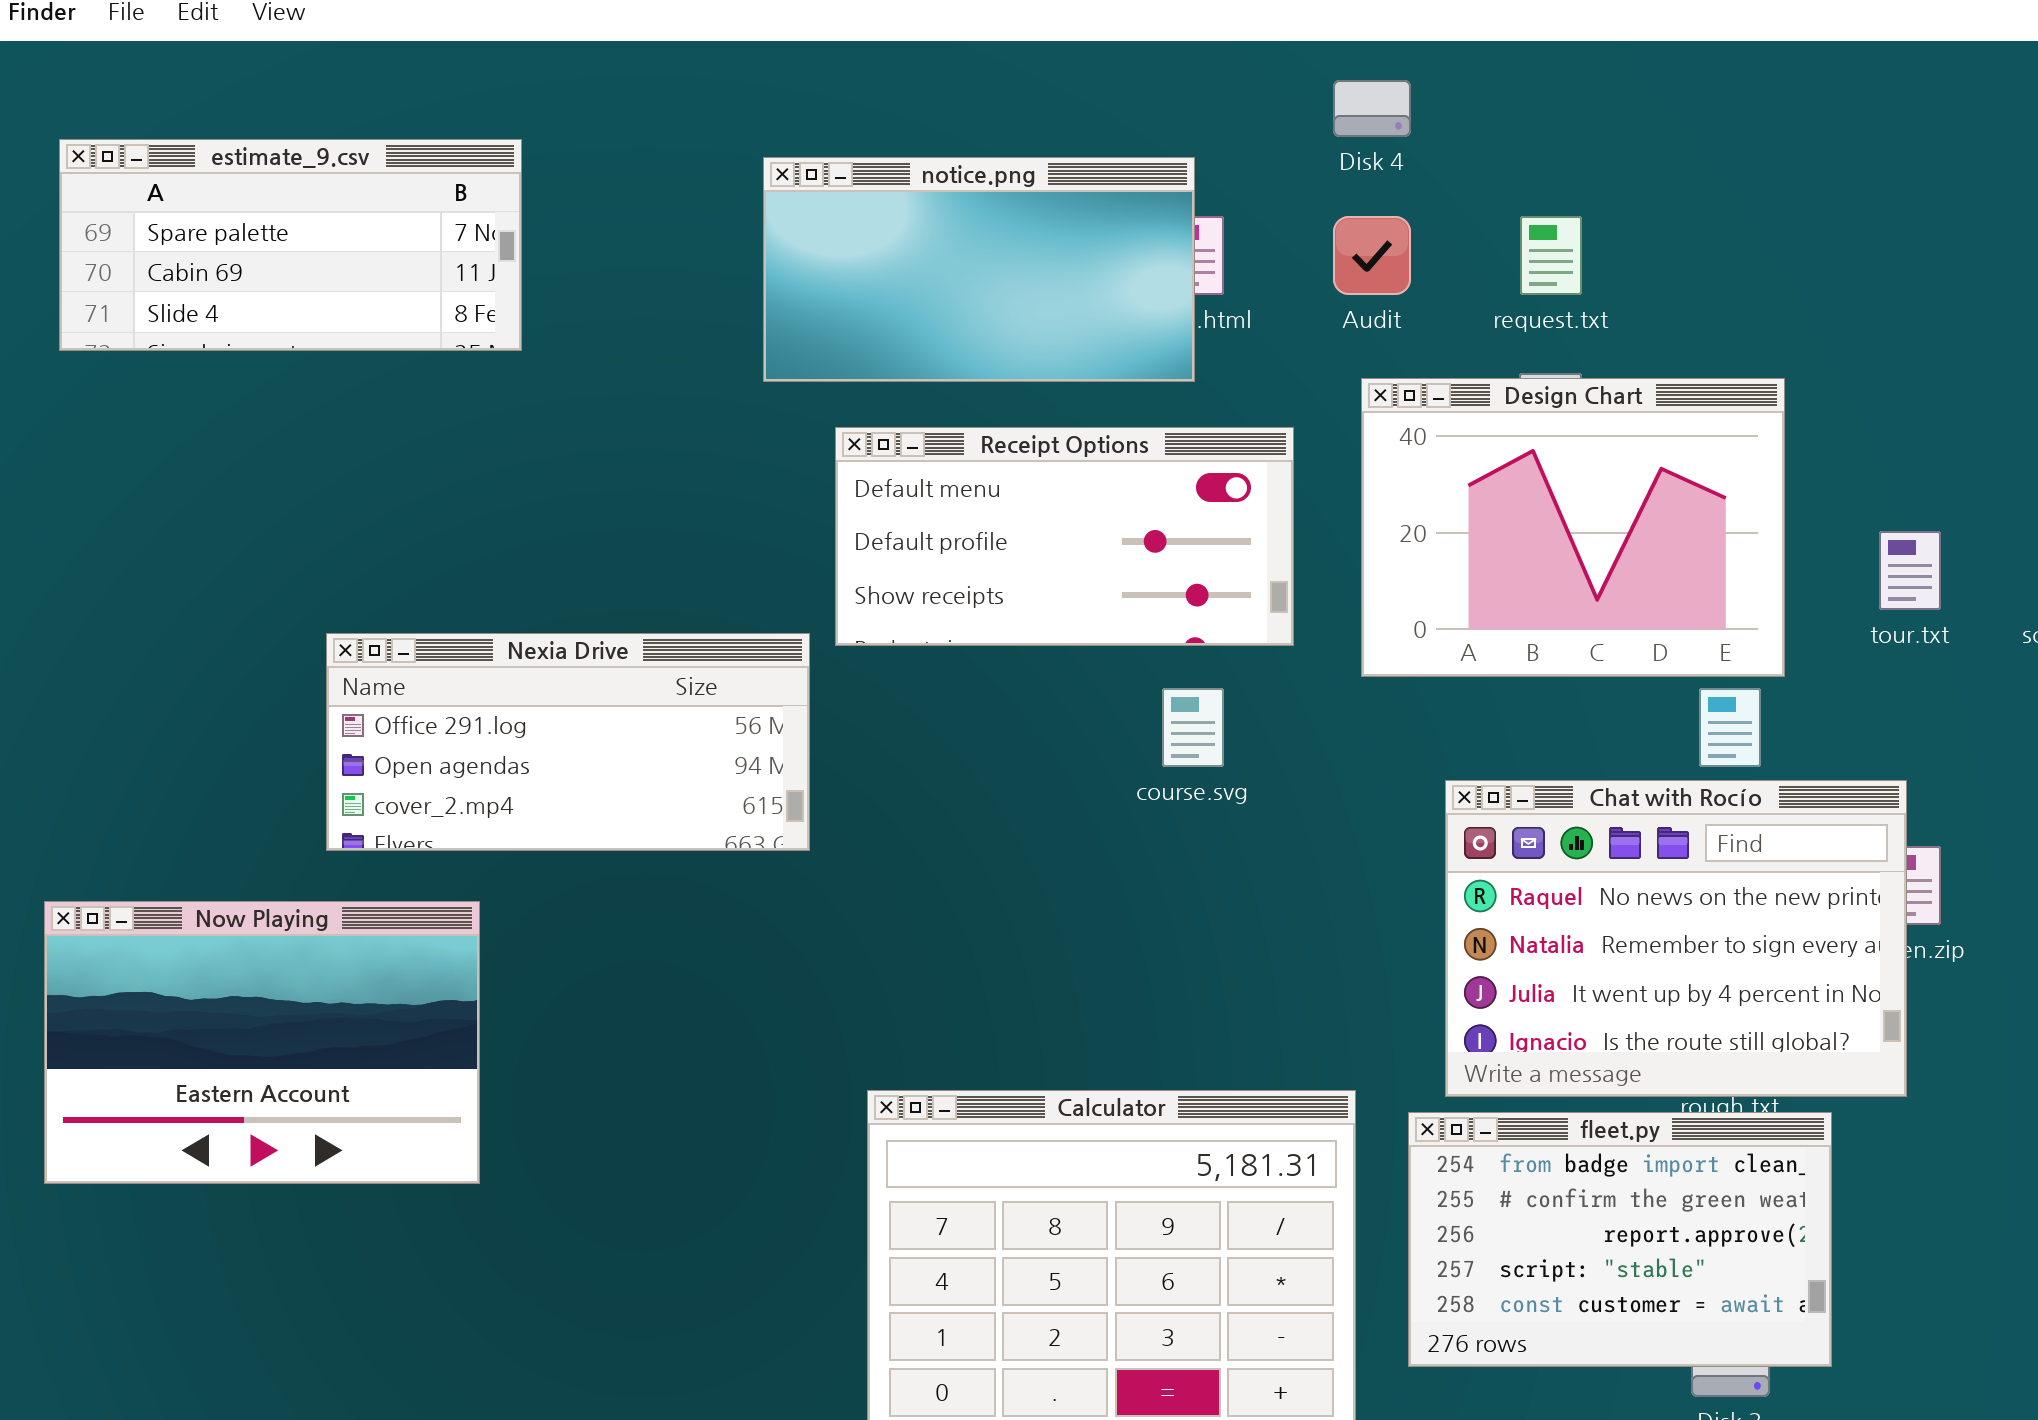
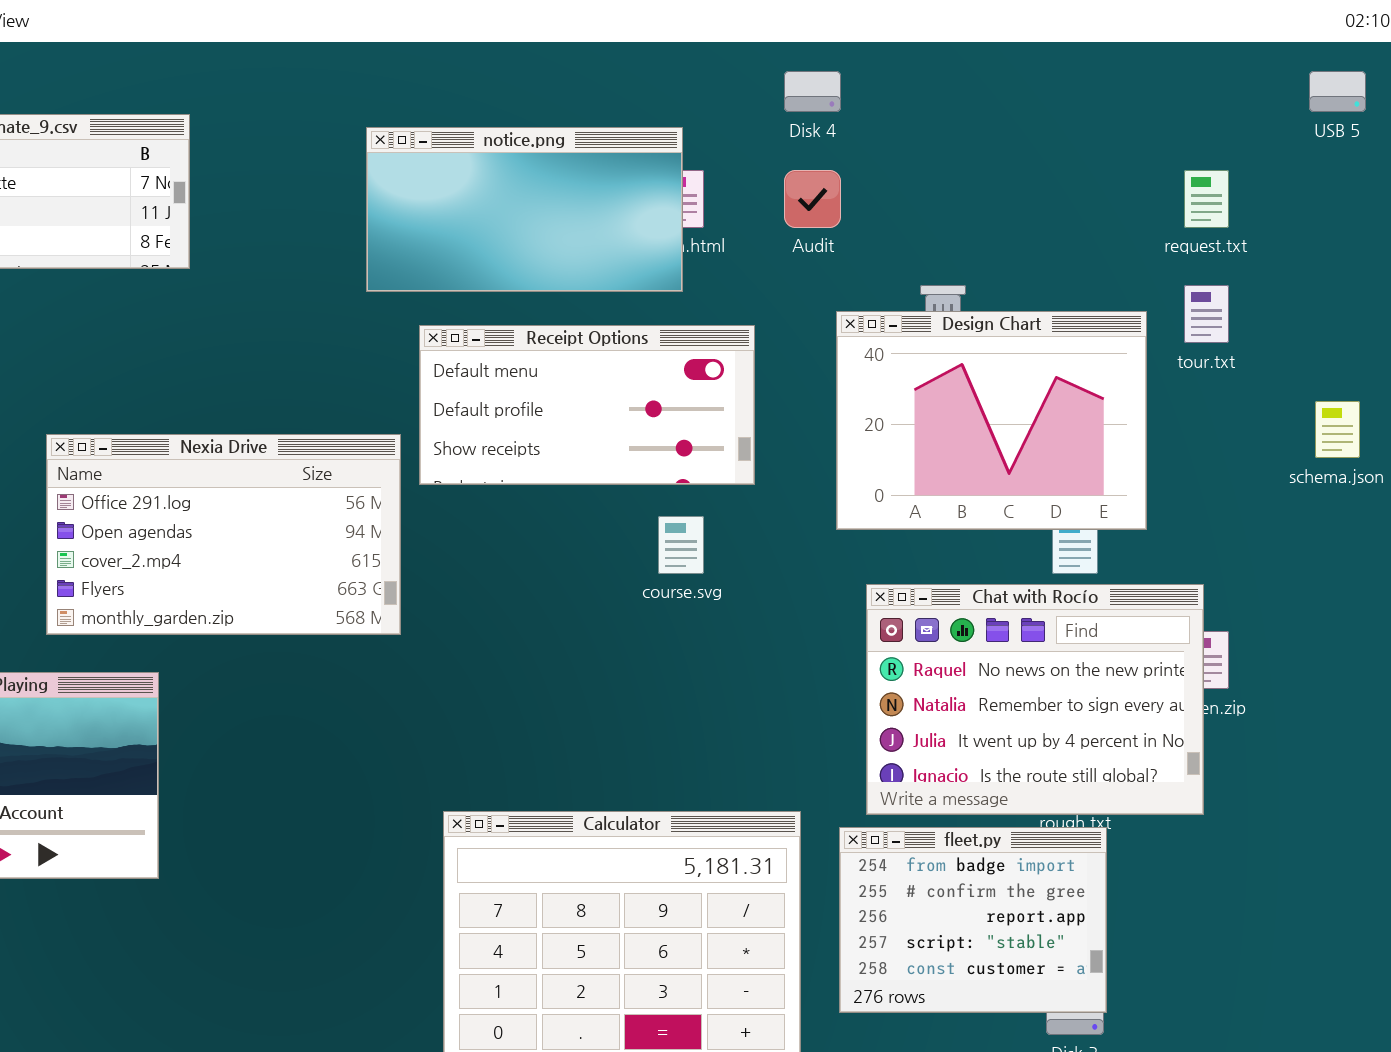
request.txt: [1520,216,1582,295] -> [1184,170,1229,228], moved
Design Chart: [1361,378,1785,677] -> [836,311,1147,530], moved
tour.txt: [1879,531,1941,610] -> [1184,285,1229,343], moved
Nexia Drive: [326,633,810,851] -> [46,434,401,635], resized
fleet.py: [1408,1112,1832,1367] -> [839,827,1107,1013], resized

